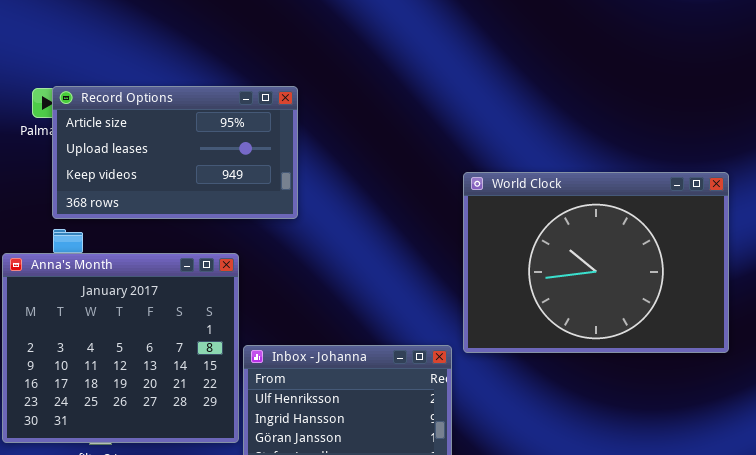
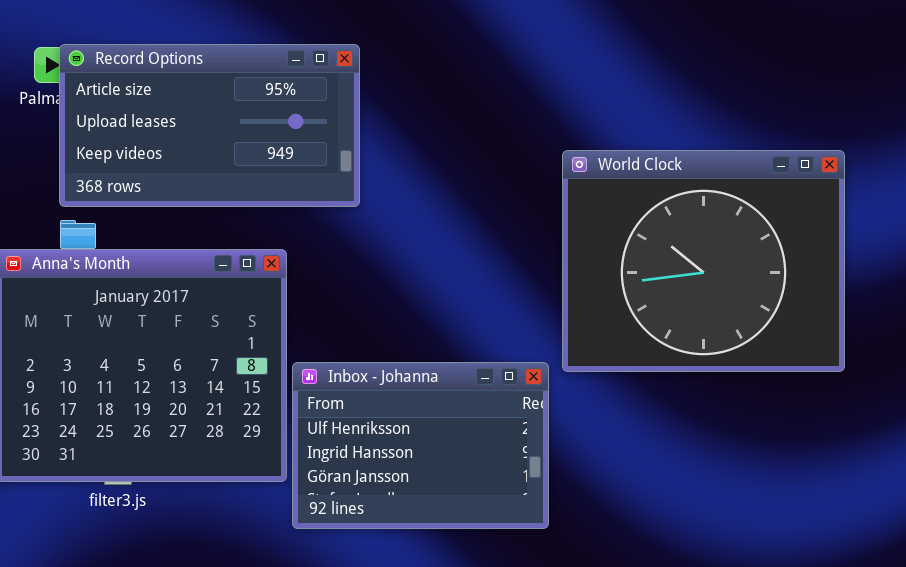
World Clock: [463,172,729,353] -> [562,150,845,372], resized

